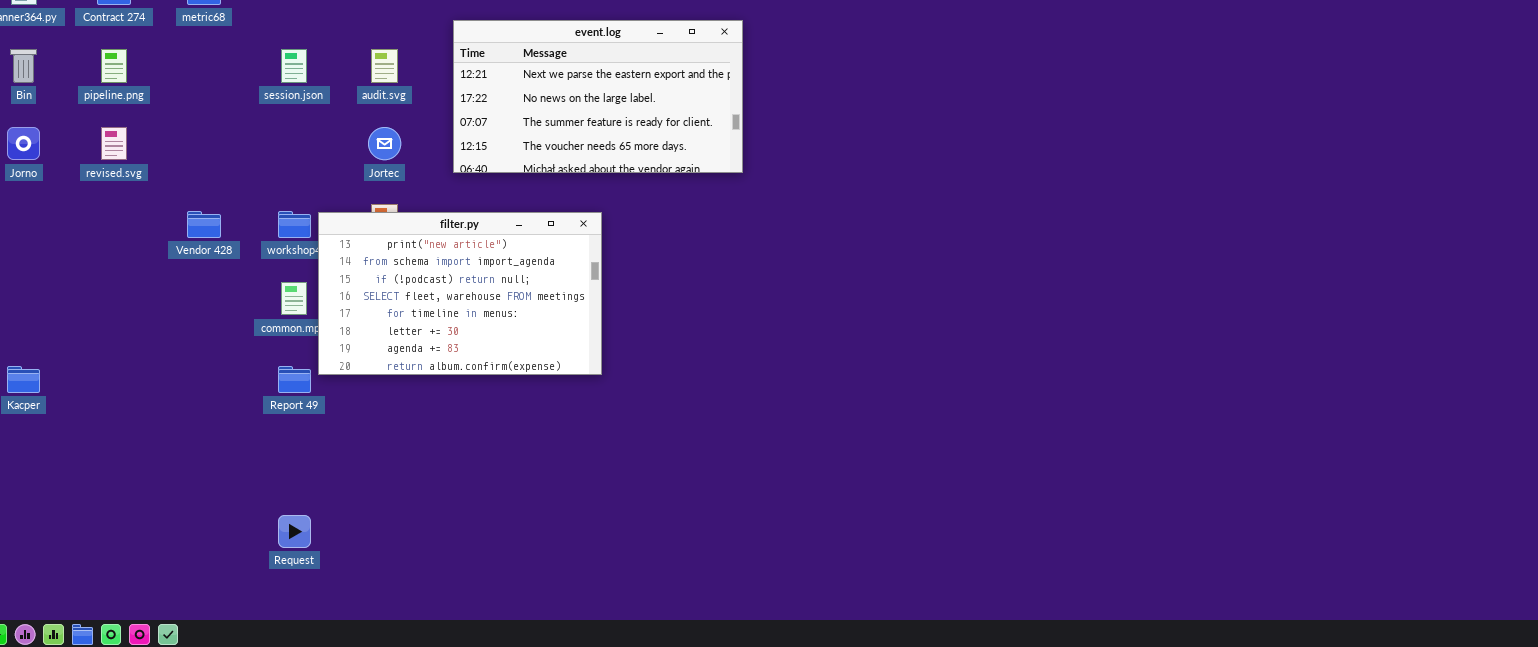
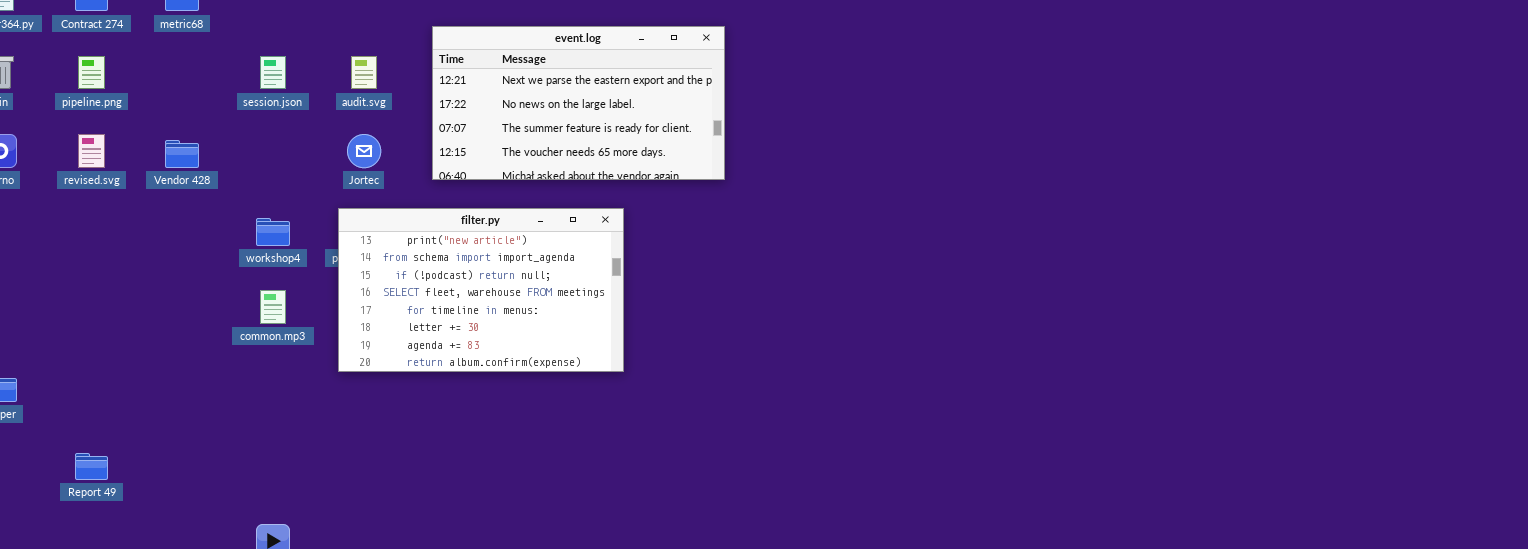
Vendor 428: [187,211,221,238] -> [165,140,199,168], moved
filter.py: [318,212,602,375] -> [338,208,624,372], moved
Report 49: [278,366,311,393] -> [75,453,108,480], moved

